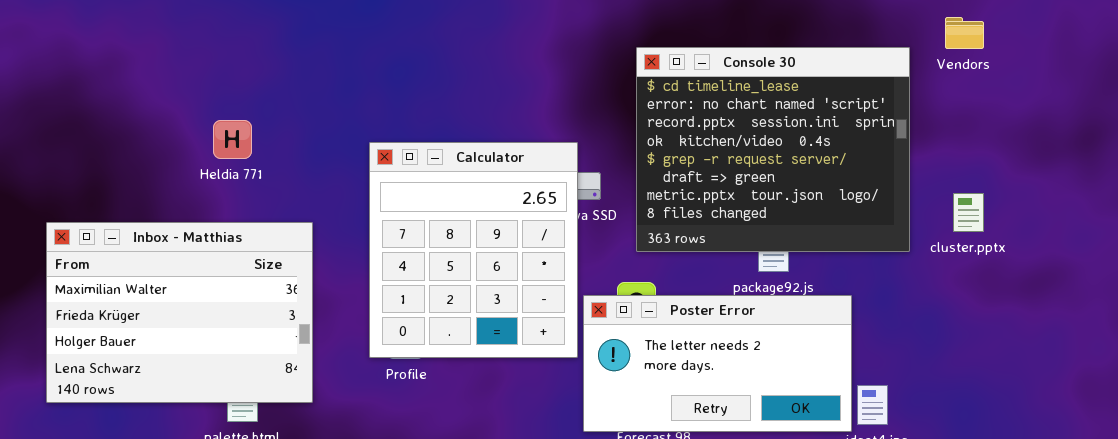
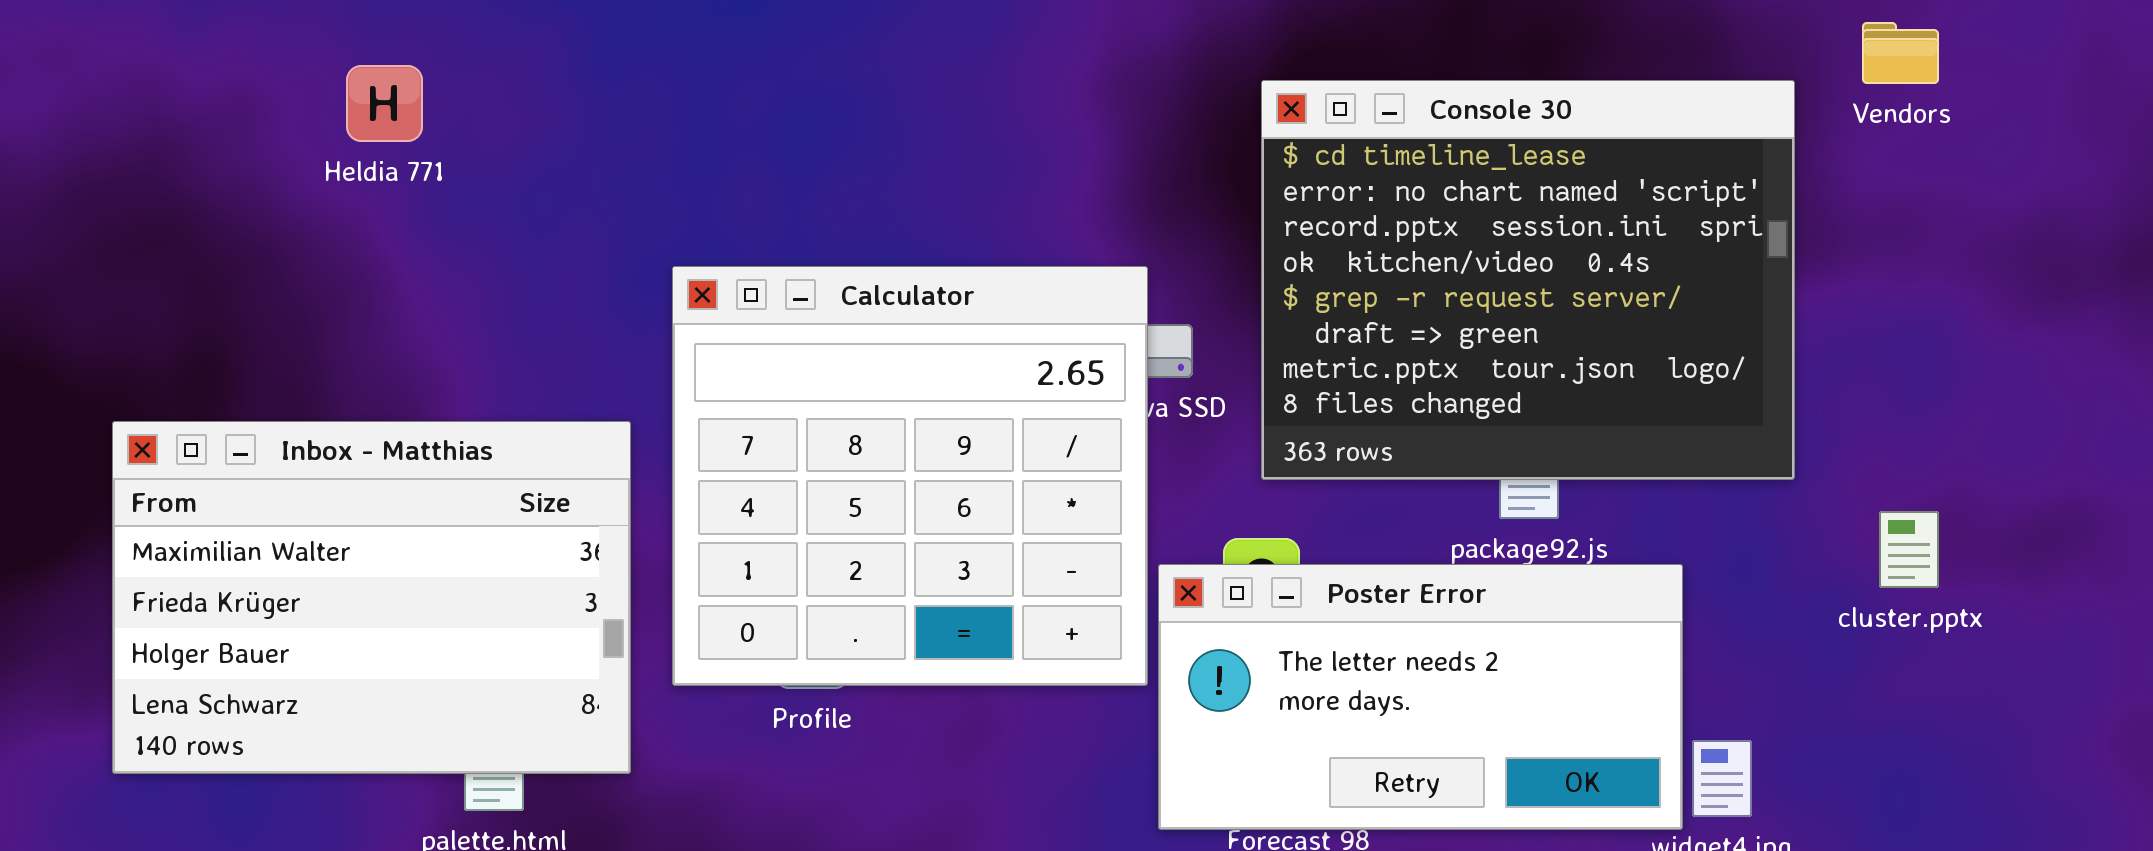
Heldia 771: [213,120,252,159] -> [346,65,423,142], moved
Calculator: [369,142,578,358] -> [672,266,1148,686], resized
cluster.pptx: [953,193,984,232] -> [1879,511,1939,588], moved

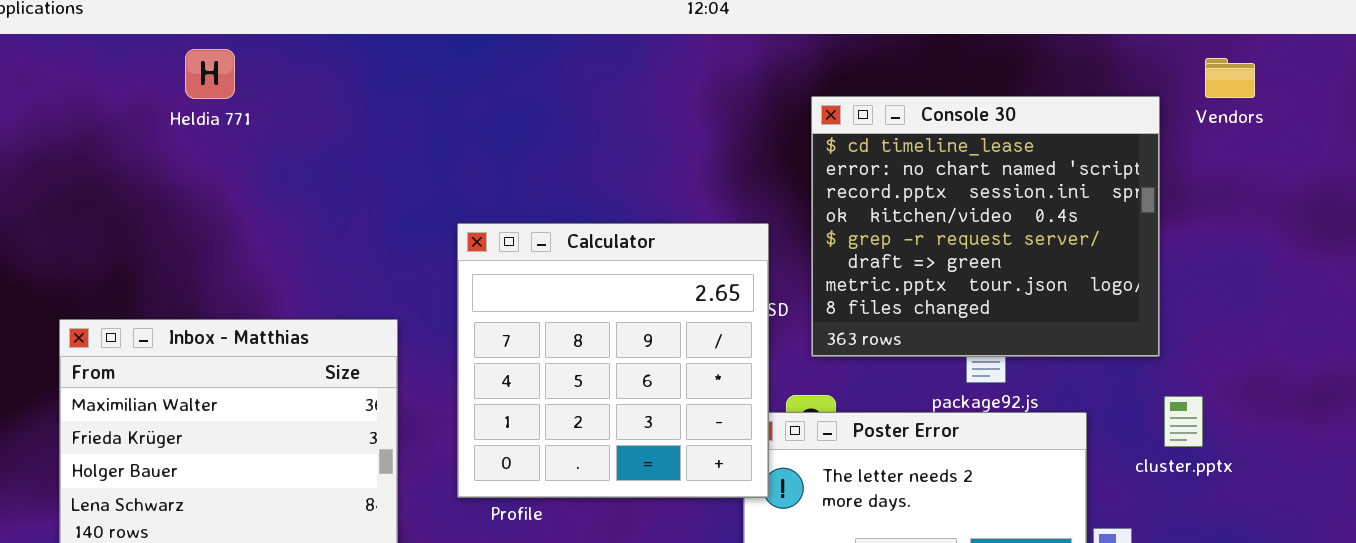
Heldia 771: [346,65,423,142] -> [185,49,235,99], moved
Calculator: [672,266,1148,686] -> [457,223,769,498], moved
cluster.pptx: [1879,511,1939,588] -> [1164,396,1203,447], moved

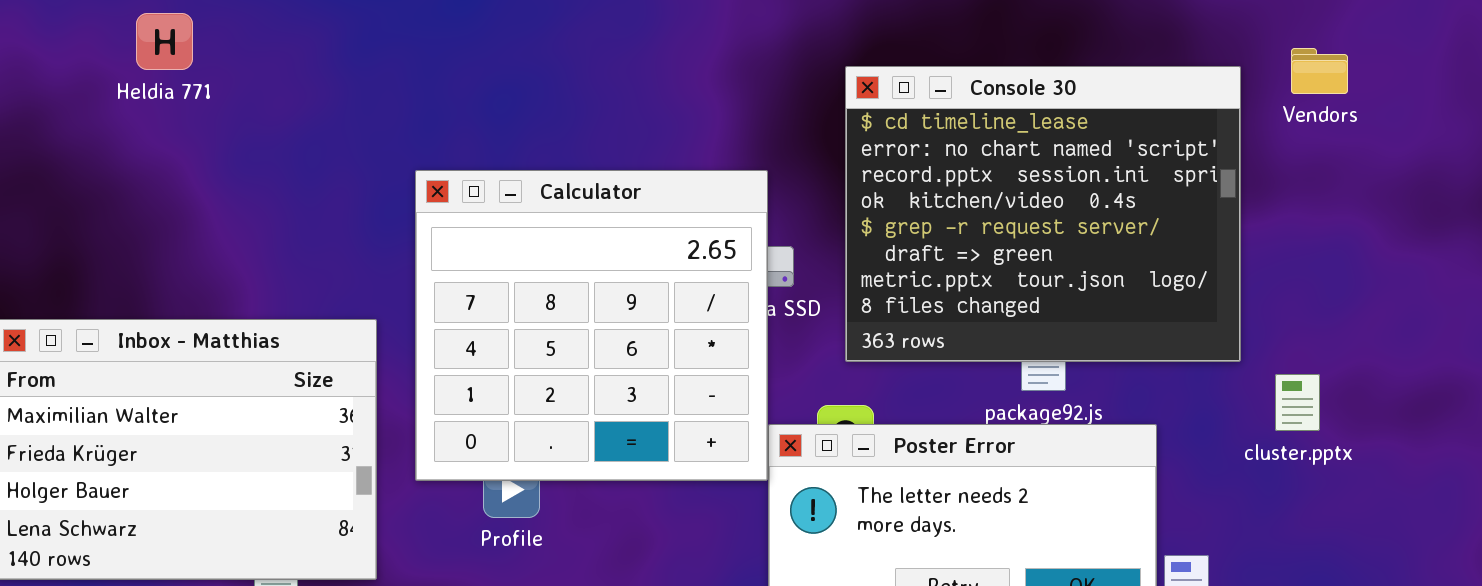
Vendors: [1205,58,1255,98] -> [1291,48,1348,94], moved
Calculator: [457,223,769,498] -> [415,170,768,481], moved
cluster.pptx: [1164,396,1203,447] -> [1275,374,1320,431], moved

